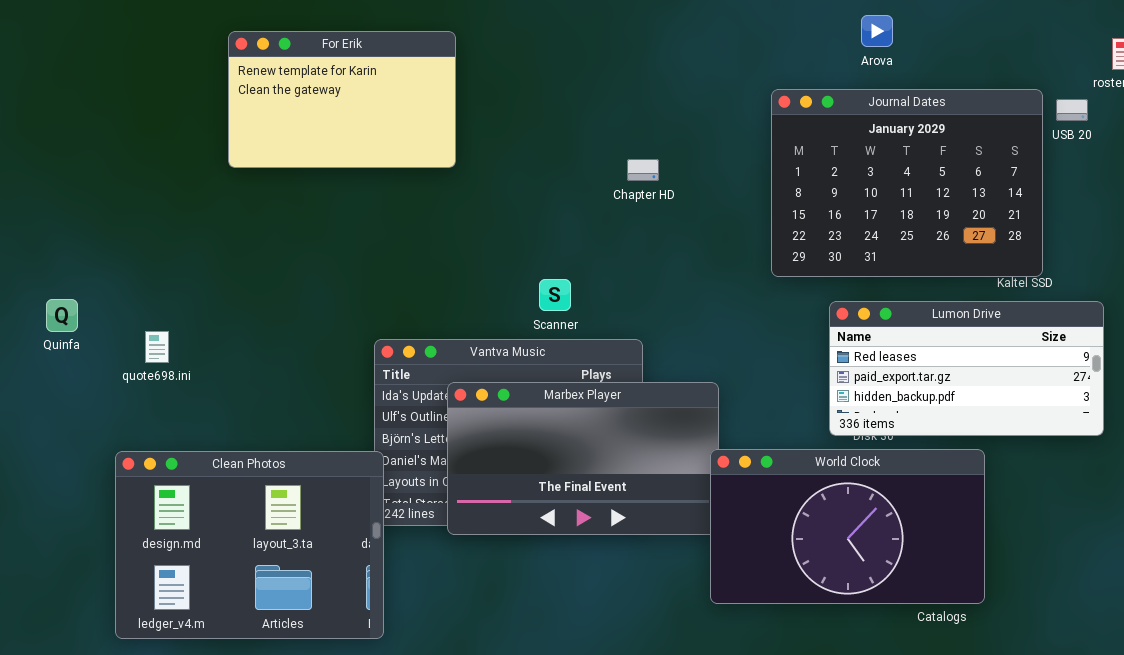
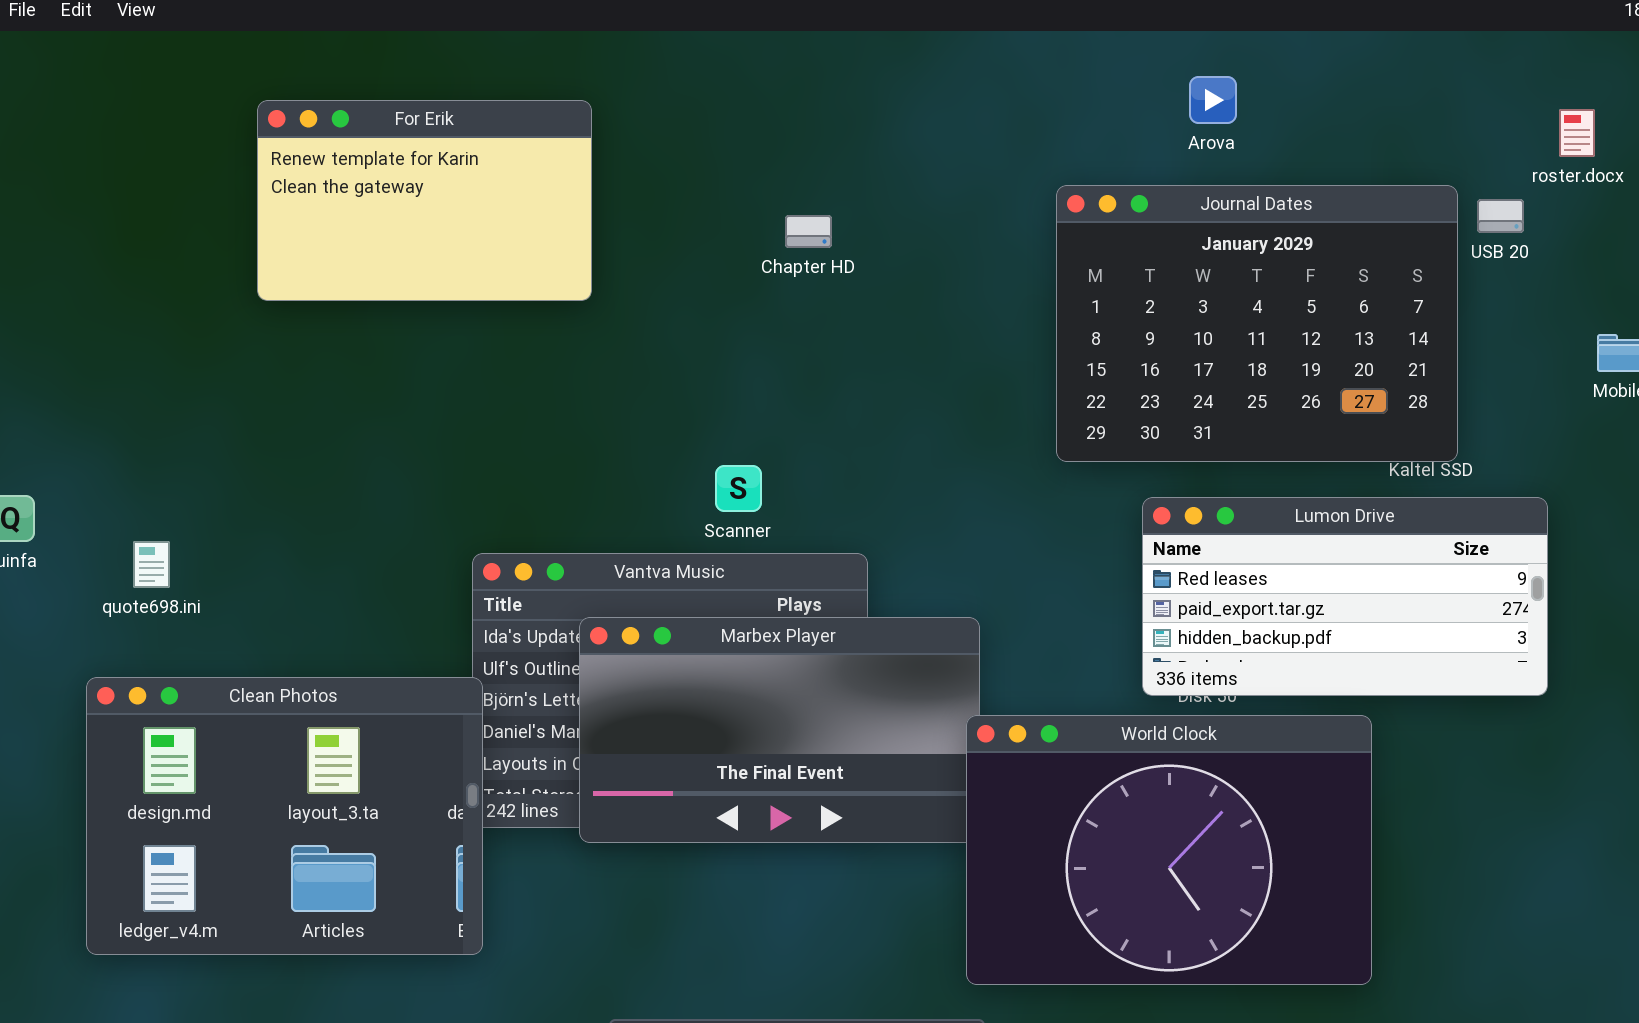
Chapter HD: [627,159,659,181] -> [785,215,832,248], moved
World Clock: [710,449,985,604] -> [966,715,1372,985], resized
Clean Photos: [115,451,384,639] -> [86,677,483,955], moved

